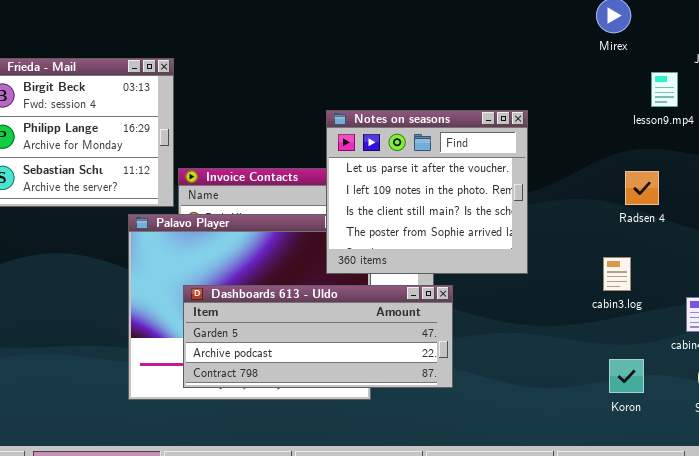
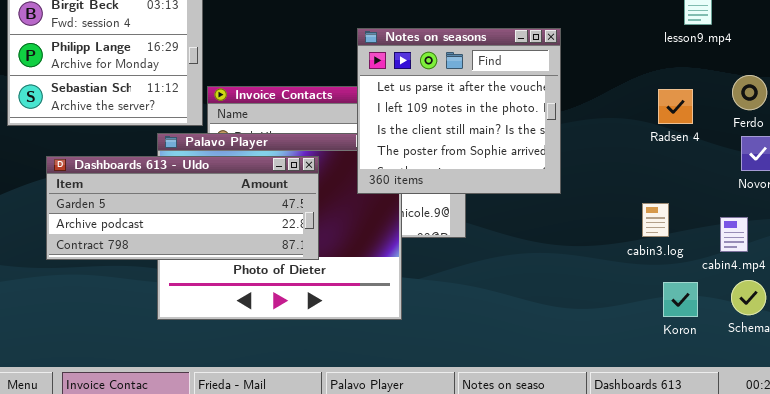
cabin3.log: [603,257,631,291] -> [642,203,669,237], moved
Dashboards 613 - Uldo: [183,285,453,388] -> [46,156,319,260], moved
Koron: [609,359,644,393] -> [663,282,698,317], moved

